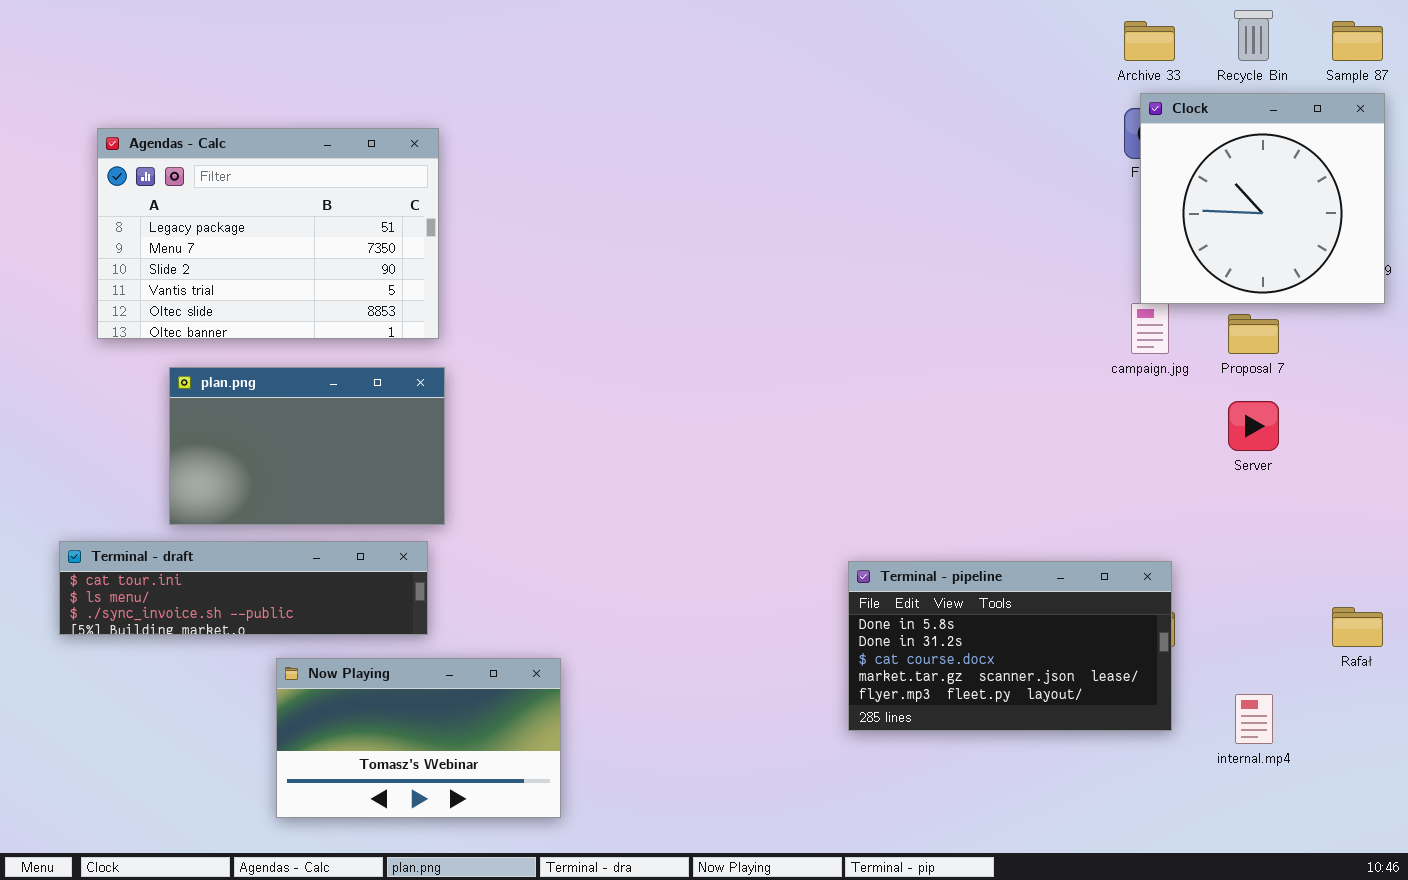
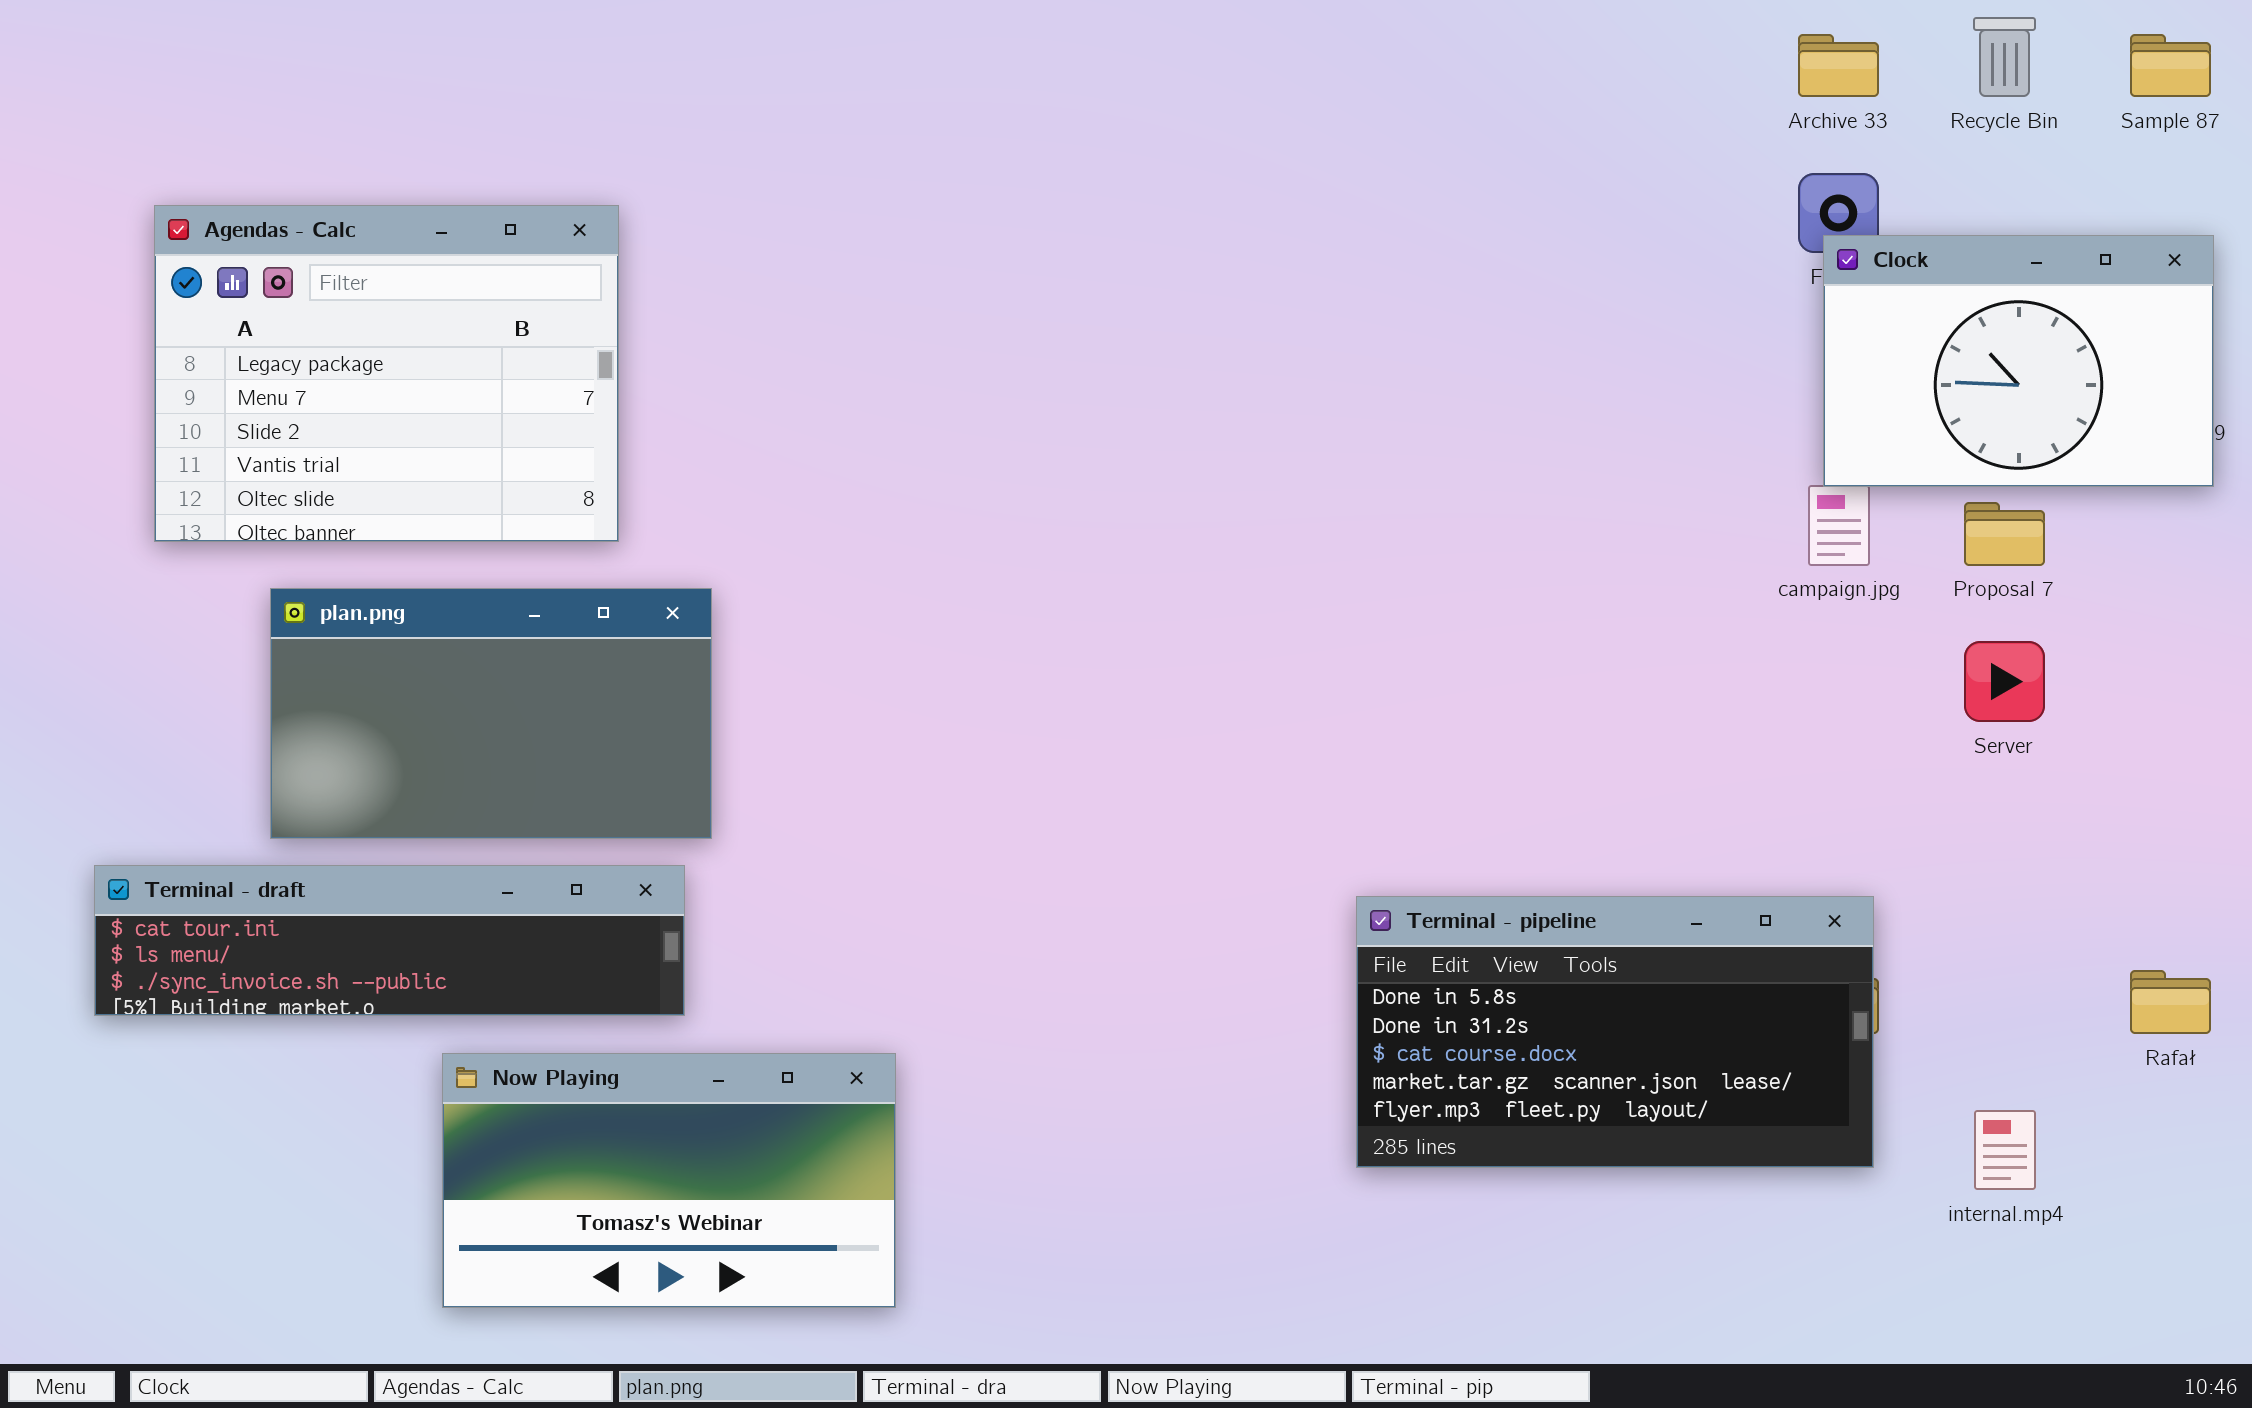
Clock: [1140,93,1385,304] -> [1823,235,2214,487], resized
Agendas - Calc: [97,128,439,339] -> [154,205,619,542], resized

